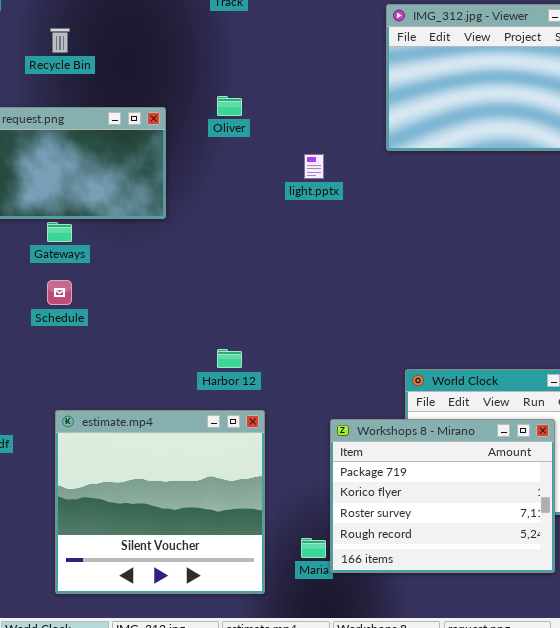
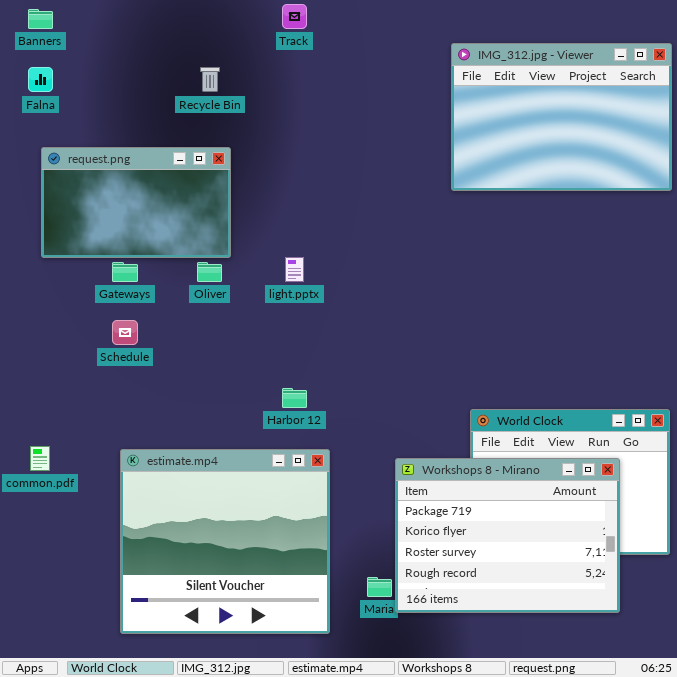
Recycle Bin: [50,28,70,53] -> [200,67,220,92], moved
Oliver: [217,96,242,116] -> [197,262,222,282], moved
light.pptx: [304,154,324,179] -> [285,257,304,282], moved

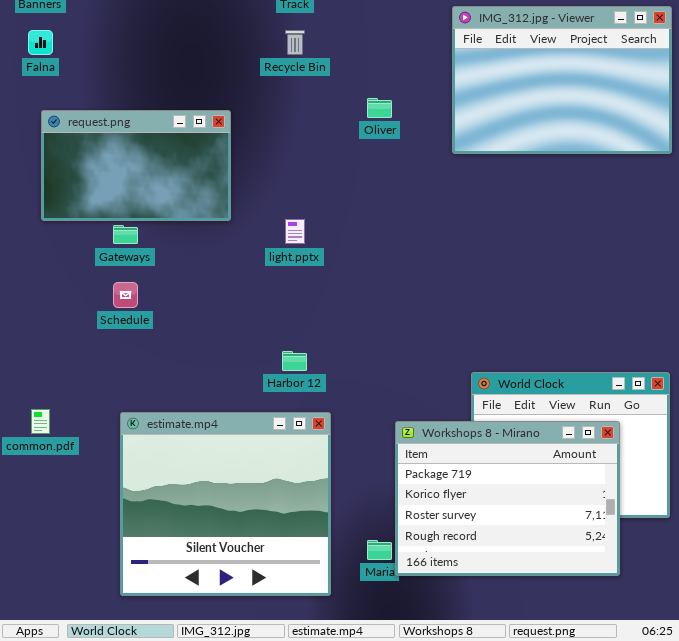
Recycle Bin: [200,67,220,92] -> [285,30,305,55], moved
Oliver: [197,262,222,282] -> [367,98,392,118], moved

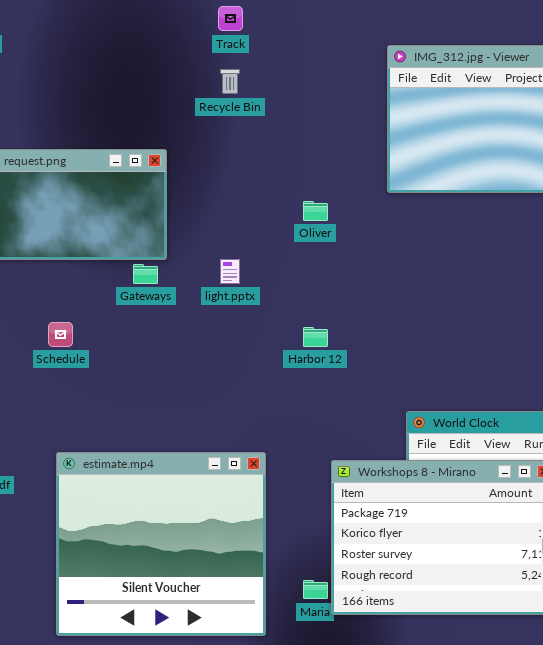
Oliver: [367,98,392,118] -> [303,201,328,221], moved
Gateways: [113,225,138,244] -> [133,264,158,284], moved
Harbor 12: [282,351,307,371] -> [303,327,328,347], moved

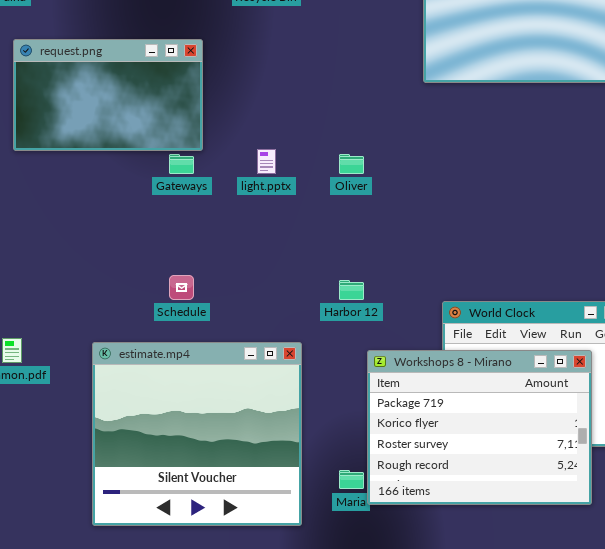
Oliver: [303,201,328,221] -> [339,154,364,174], moved
Schedule: [48,322,73,347] -> [169,275,194,300], moved
Harbor 12: [303,327,328,347] -> [339,280,364,300], moved

